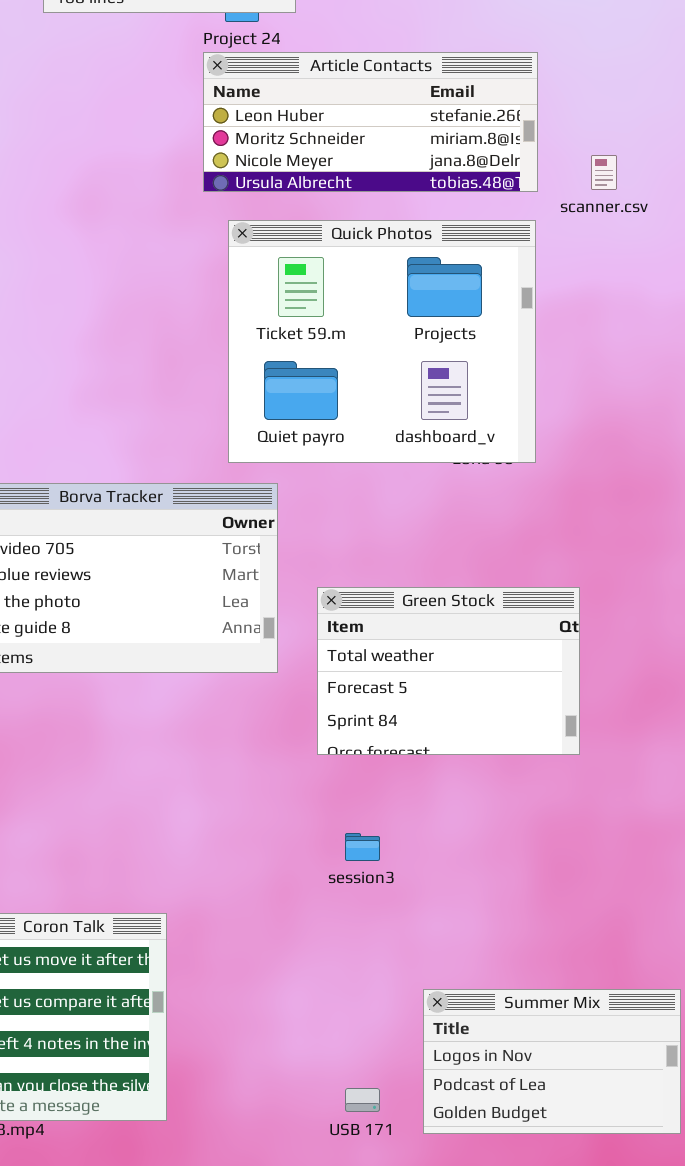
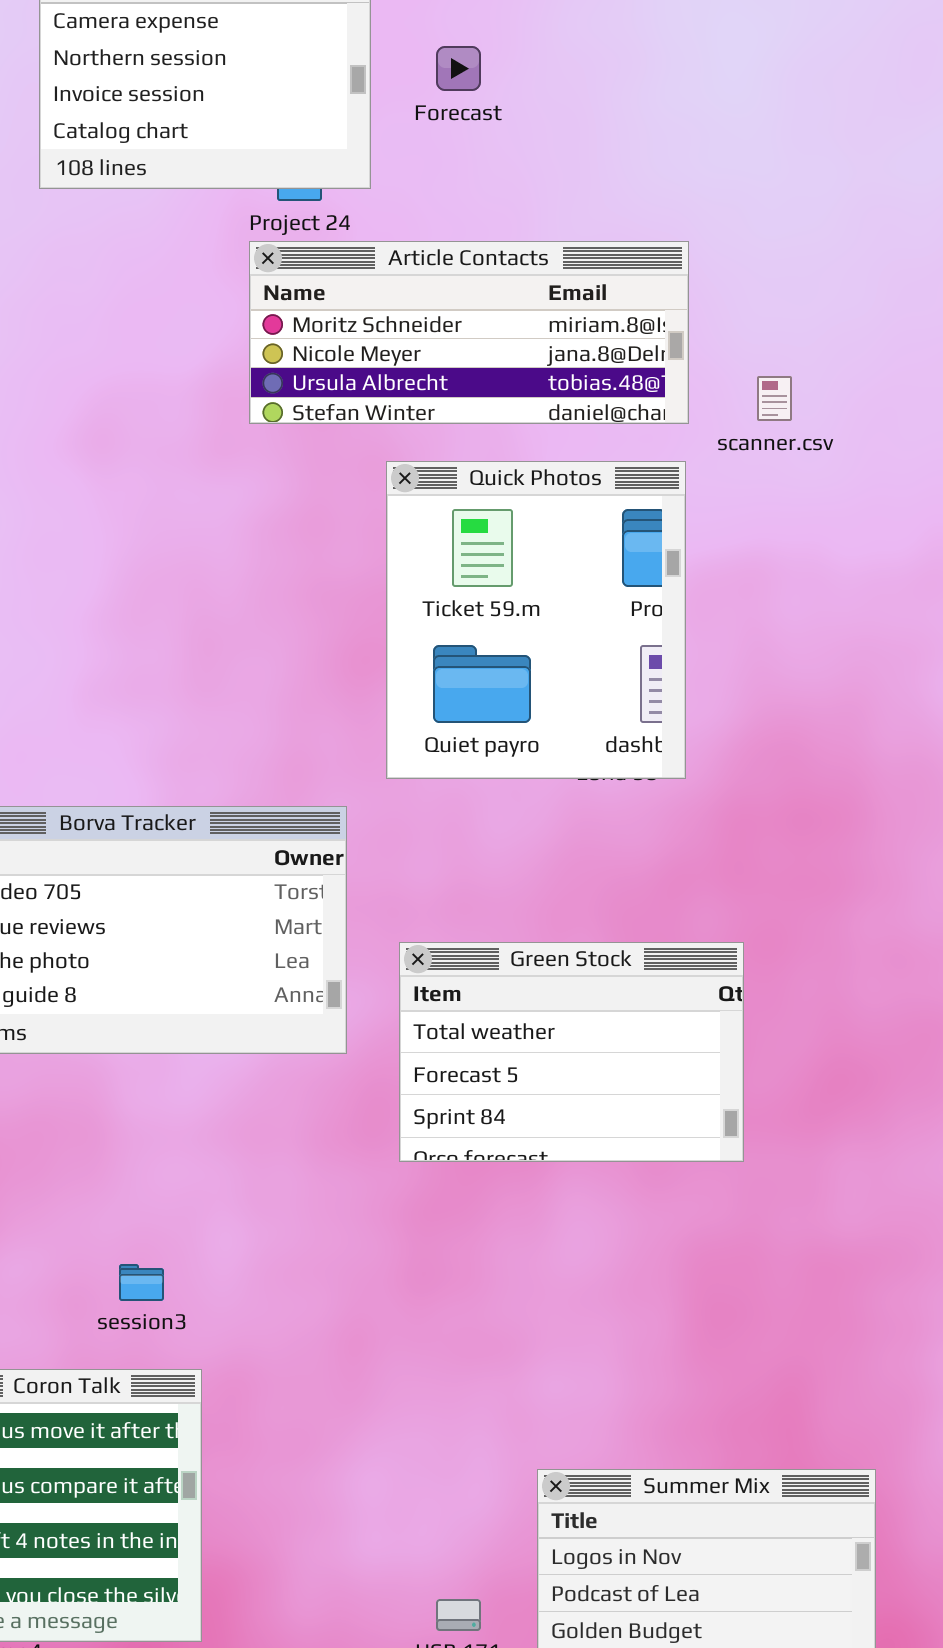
Article Contacts: [203,52,538,192] -> [249,241,689,424], scrolled down 1 row
Quick Photos: [228,220,536,463] -> [386,461,686,779], resized
session3: [345,833,380,861] -> [119,1264,164,1301], moved

